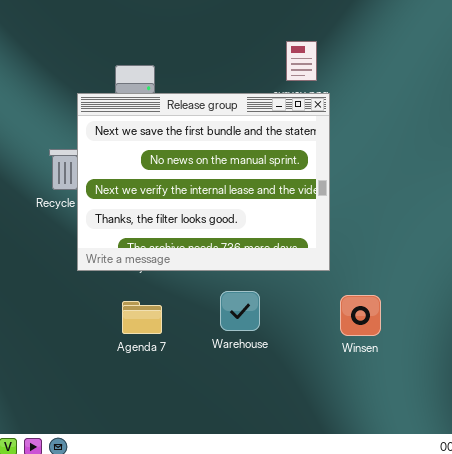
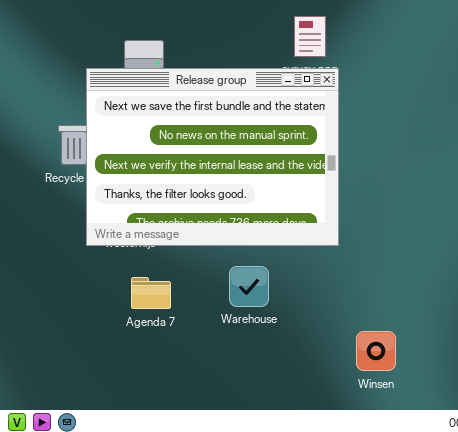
Winsen: [340,295,381,336] -> [356,331,396,371], moved

